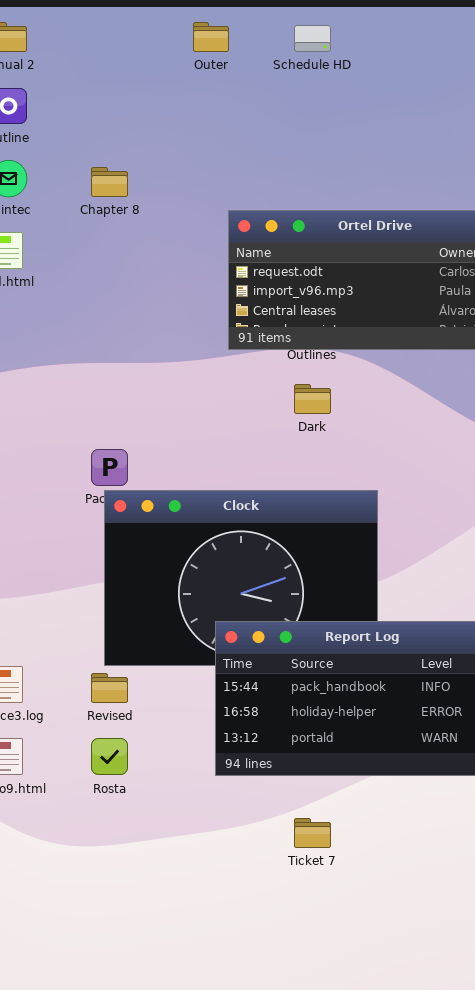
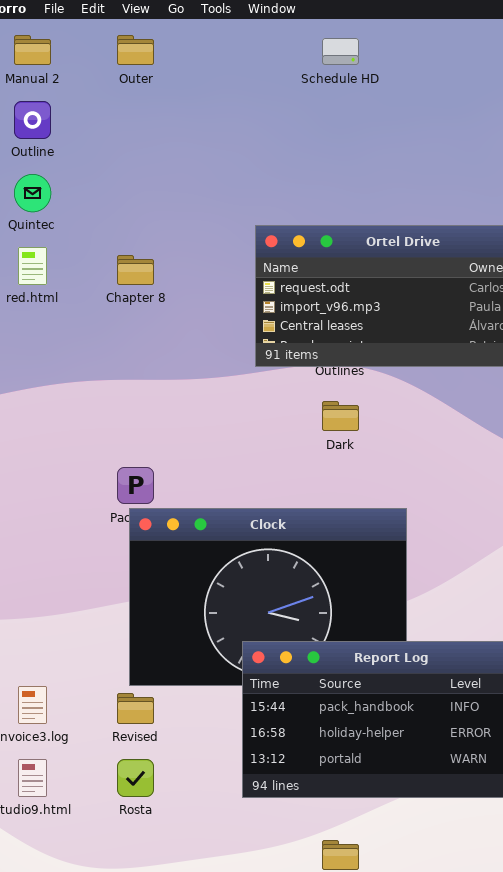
Outer: [193,22,229,52] -> [117,35,154,65], moved
Chapter 8: [91,167,128,197] -> [117,255,154,285], moved

